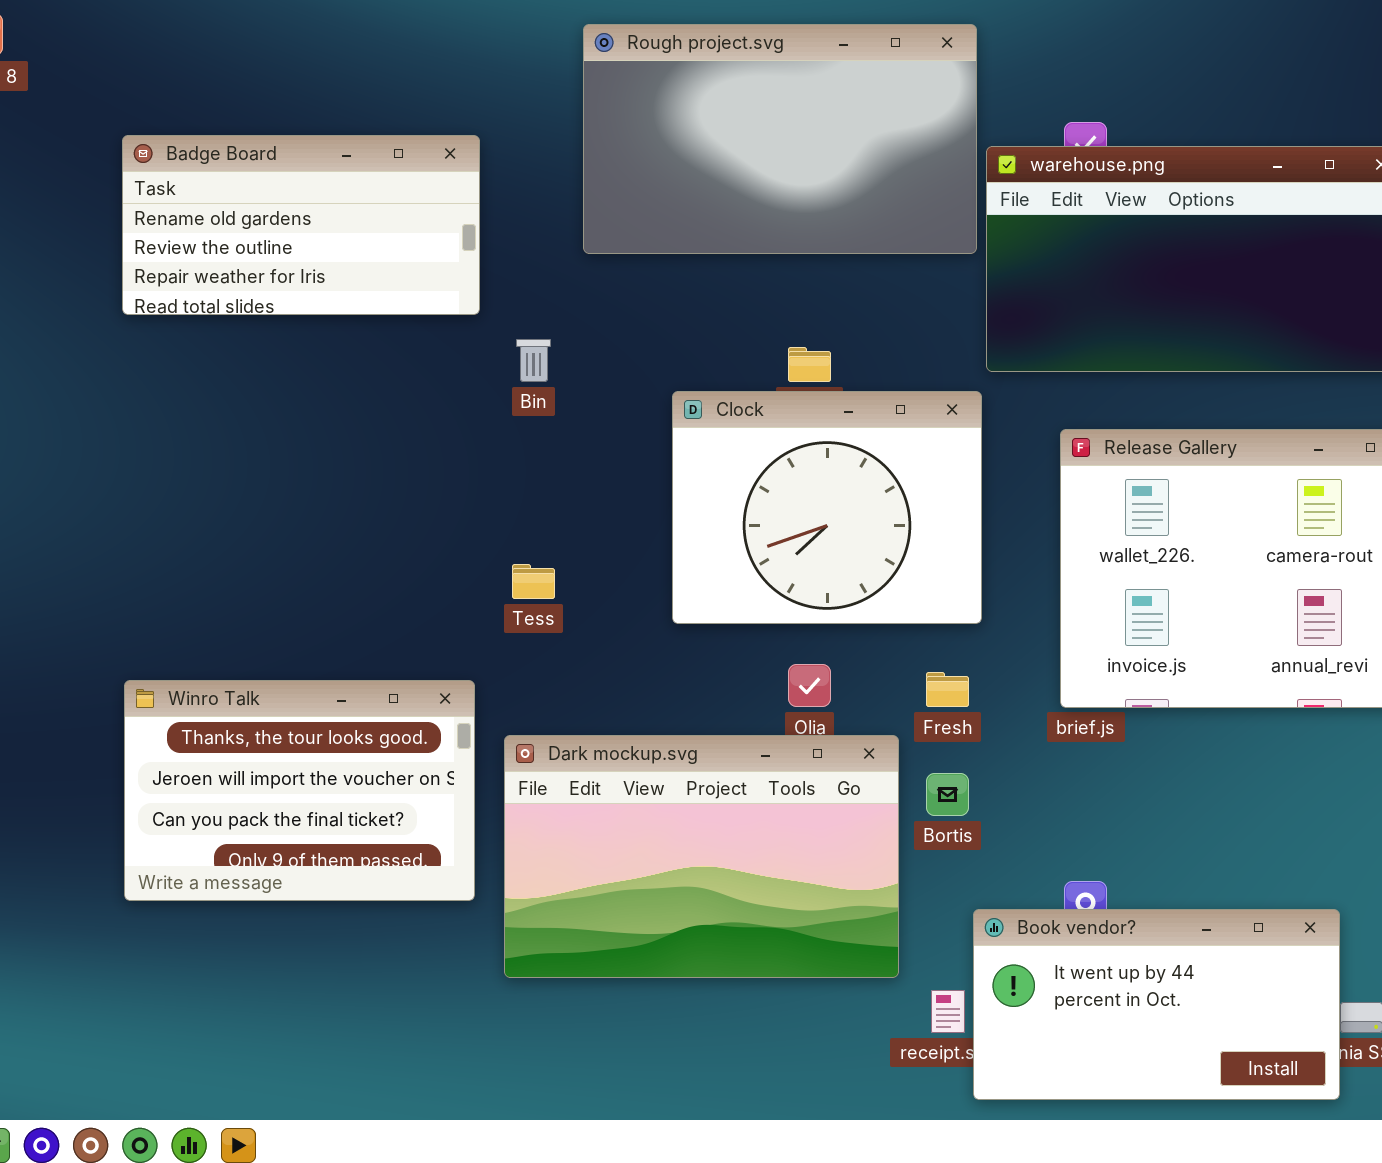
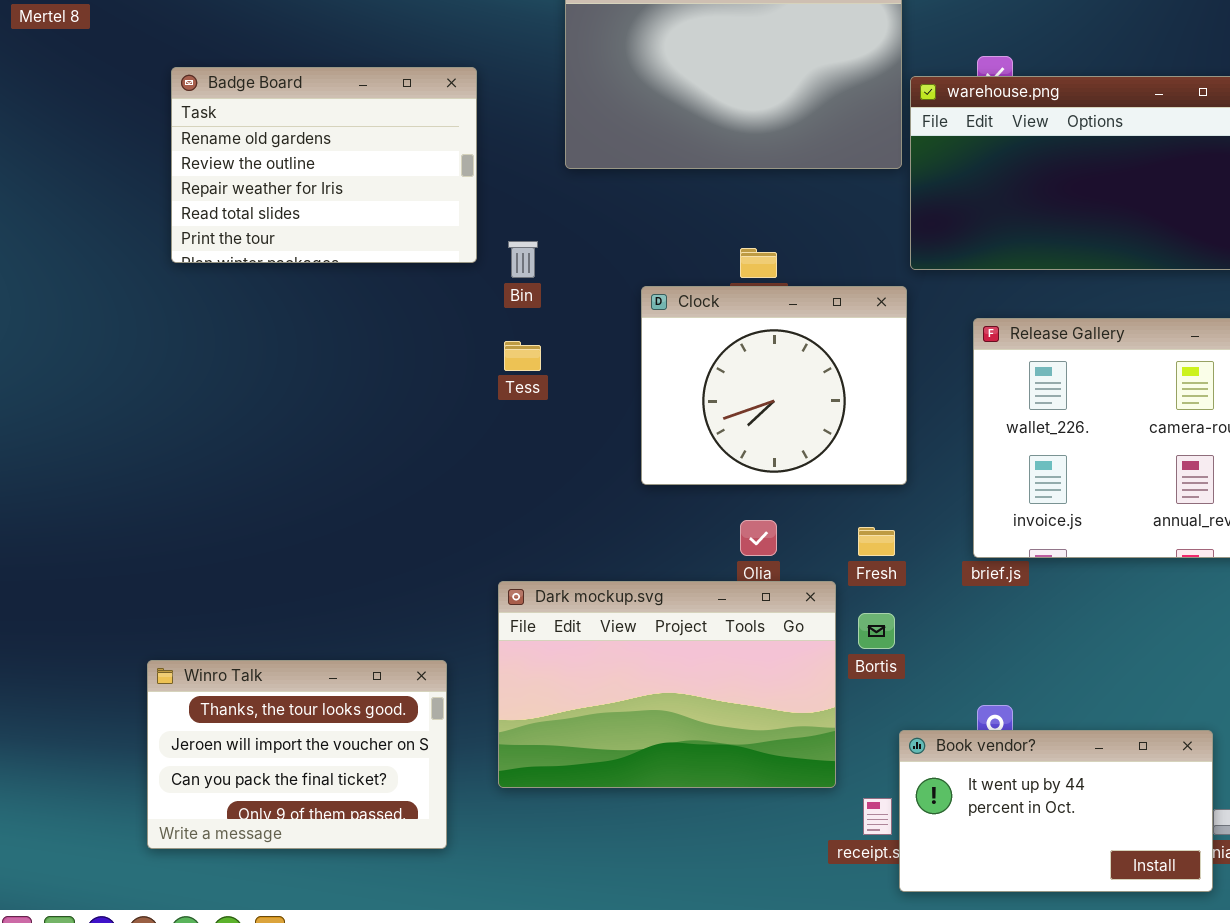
Badge Board: [122,135,480,315] -> [171,67,477,263], resized
Tess: [512,564,555,599] -> [504,341,541,371], moved
Winro Talk: [124,680,475,901] -> [147,660,447,849], moved

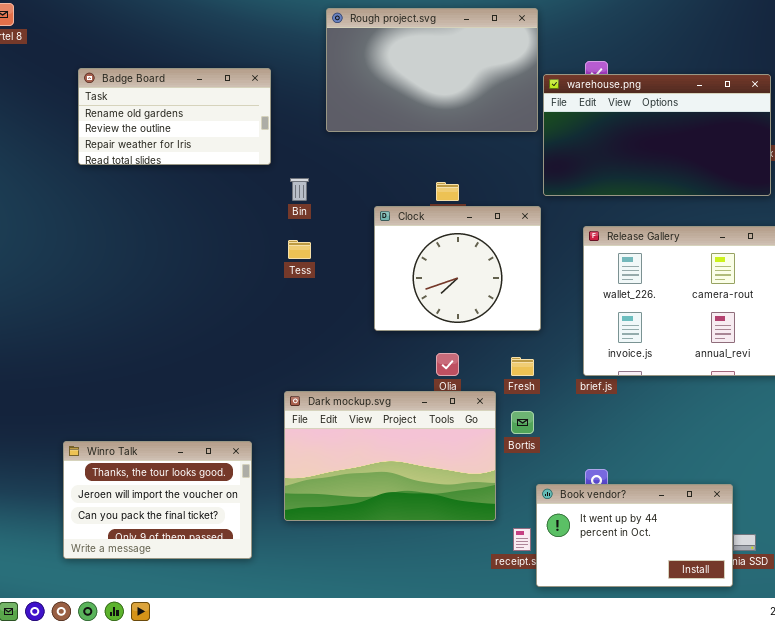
Badge Board: [171,67,477,263] -> [78,68,271,165], resized

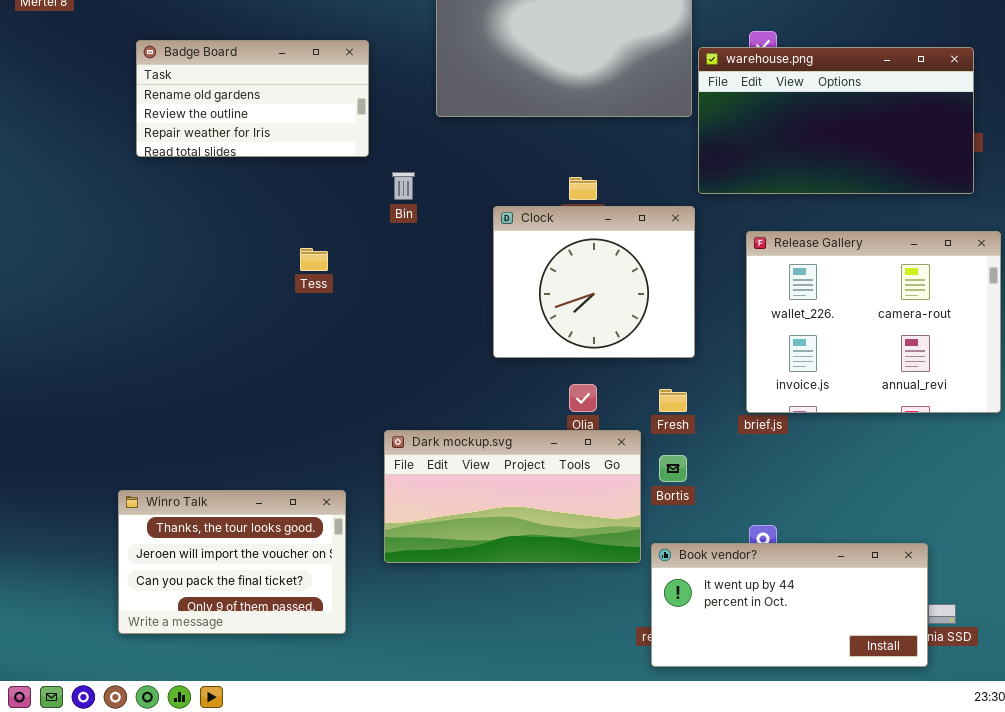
Tess: [288,240,311,259] -> [300,248,328,271], moved
Dark mockup.svg: [284,391,496,521] -> [384,430,641,563], resized
Book vendor?: [536,484,733,587] -> [651,543,928,667], resized

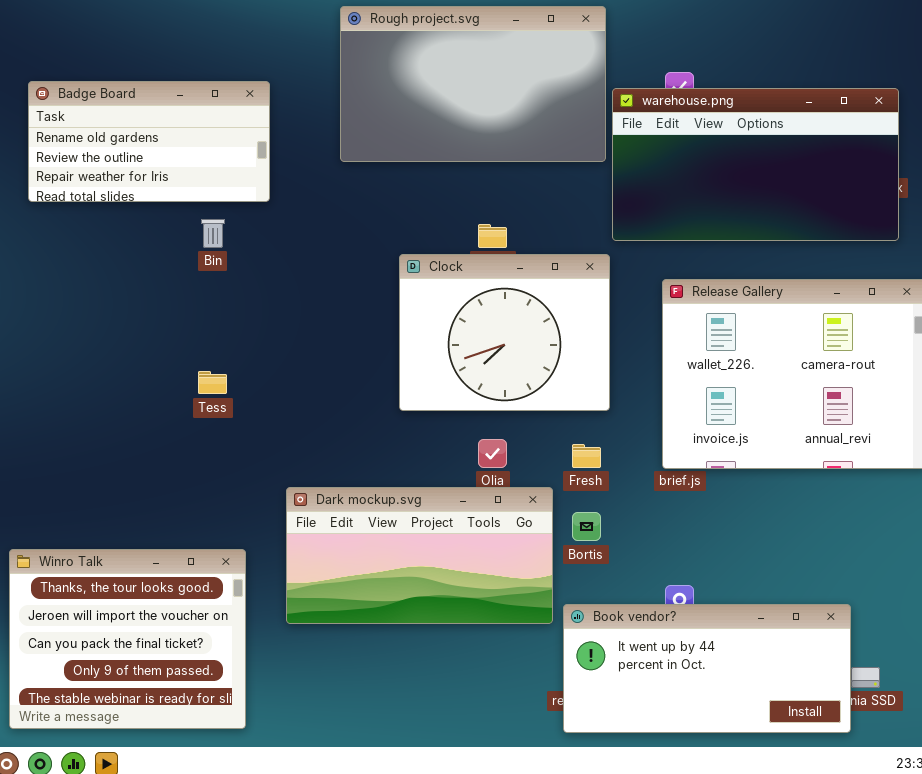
Bin: [392,172,415,200] -> [201,219,225,248], moved
Tess: [300,248,328,271] -> [198,371,227,394], moved
Winro Talk: [118,490,346,634] -> [9,549,246,729], resized

